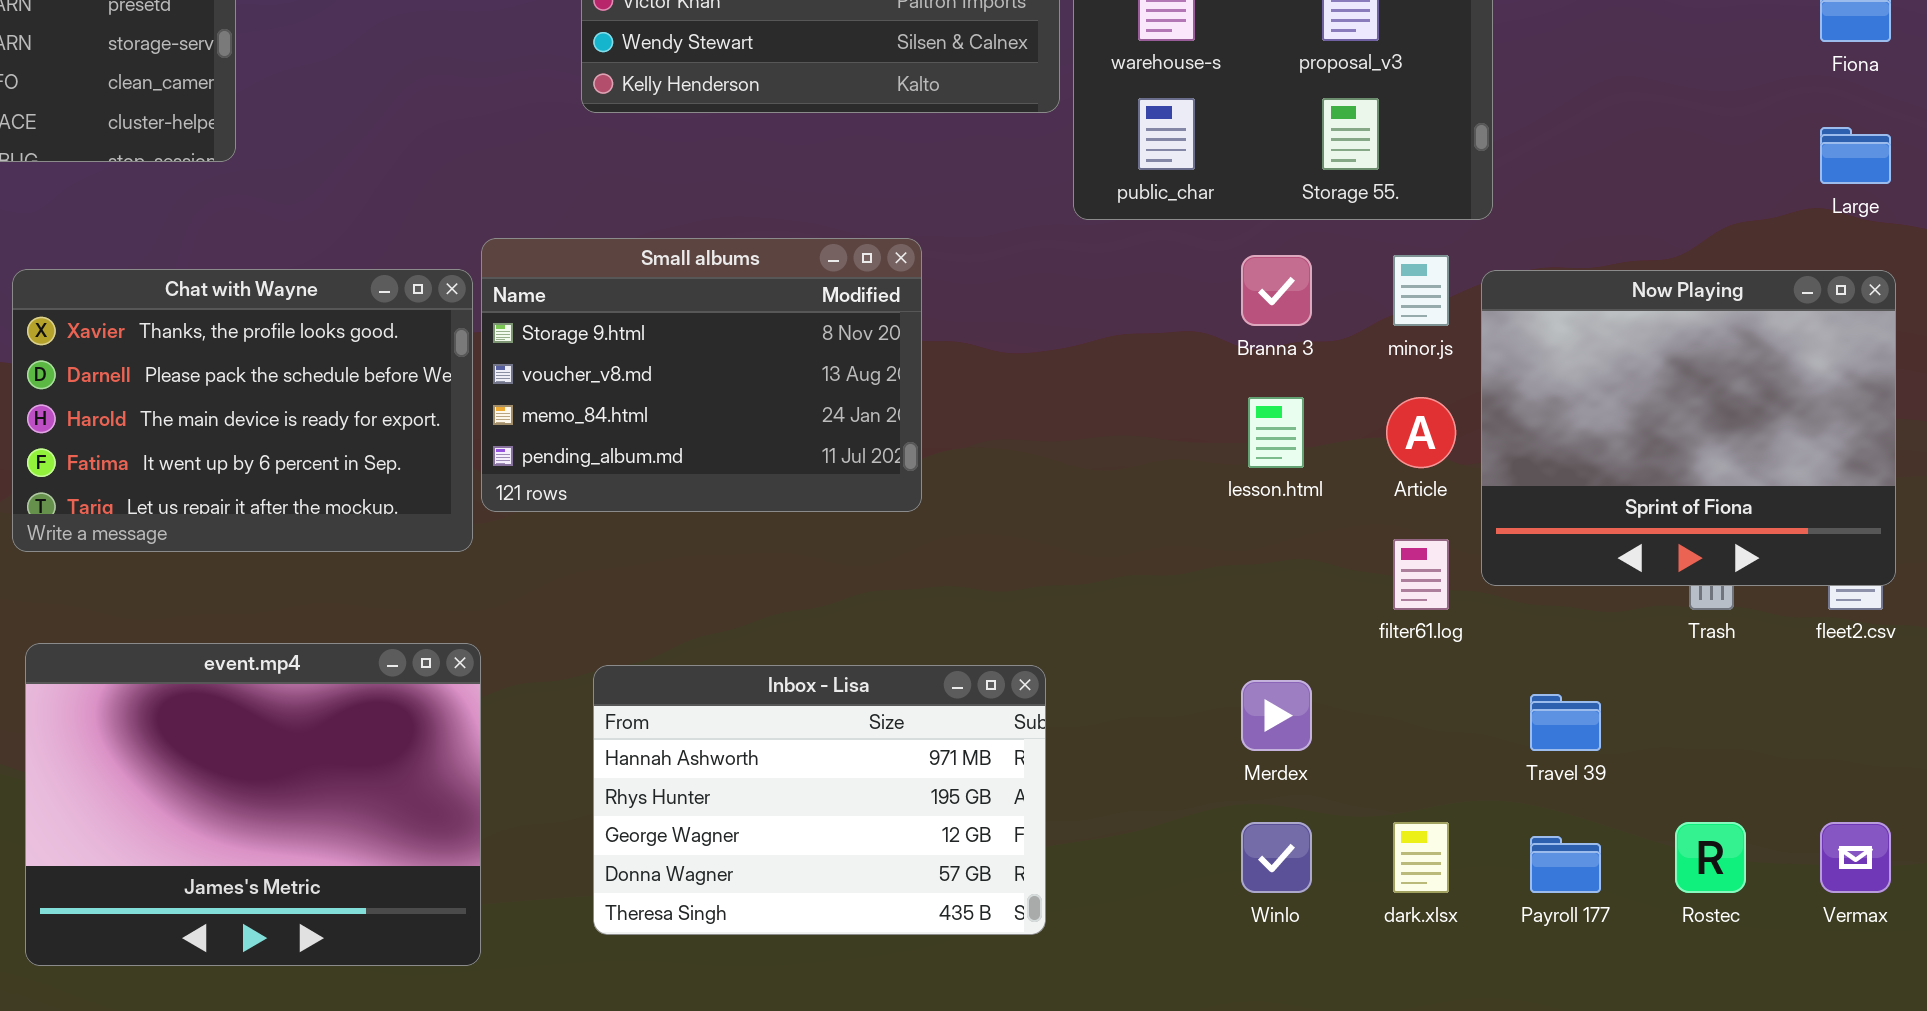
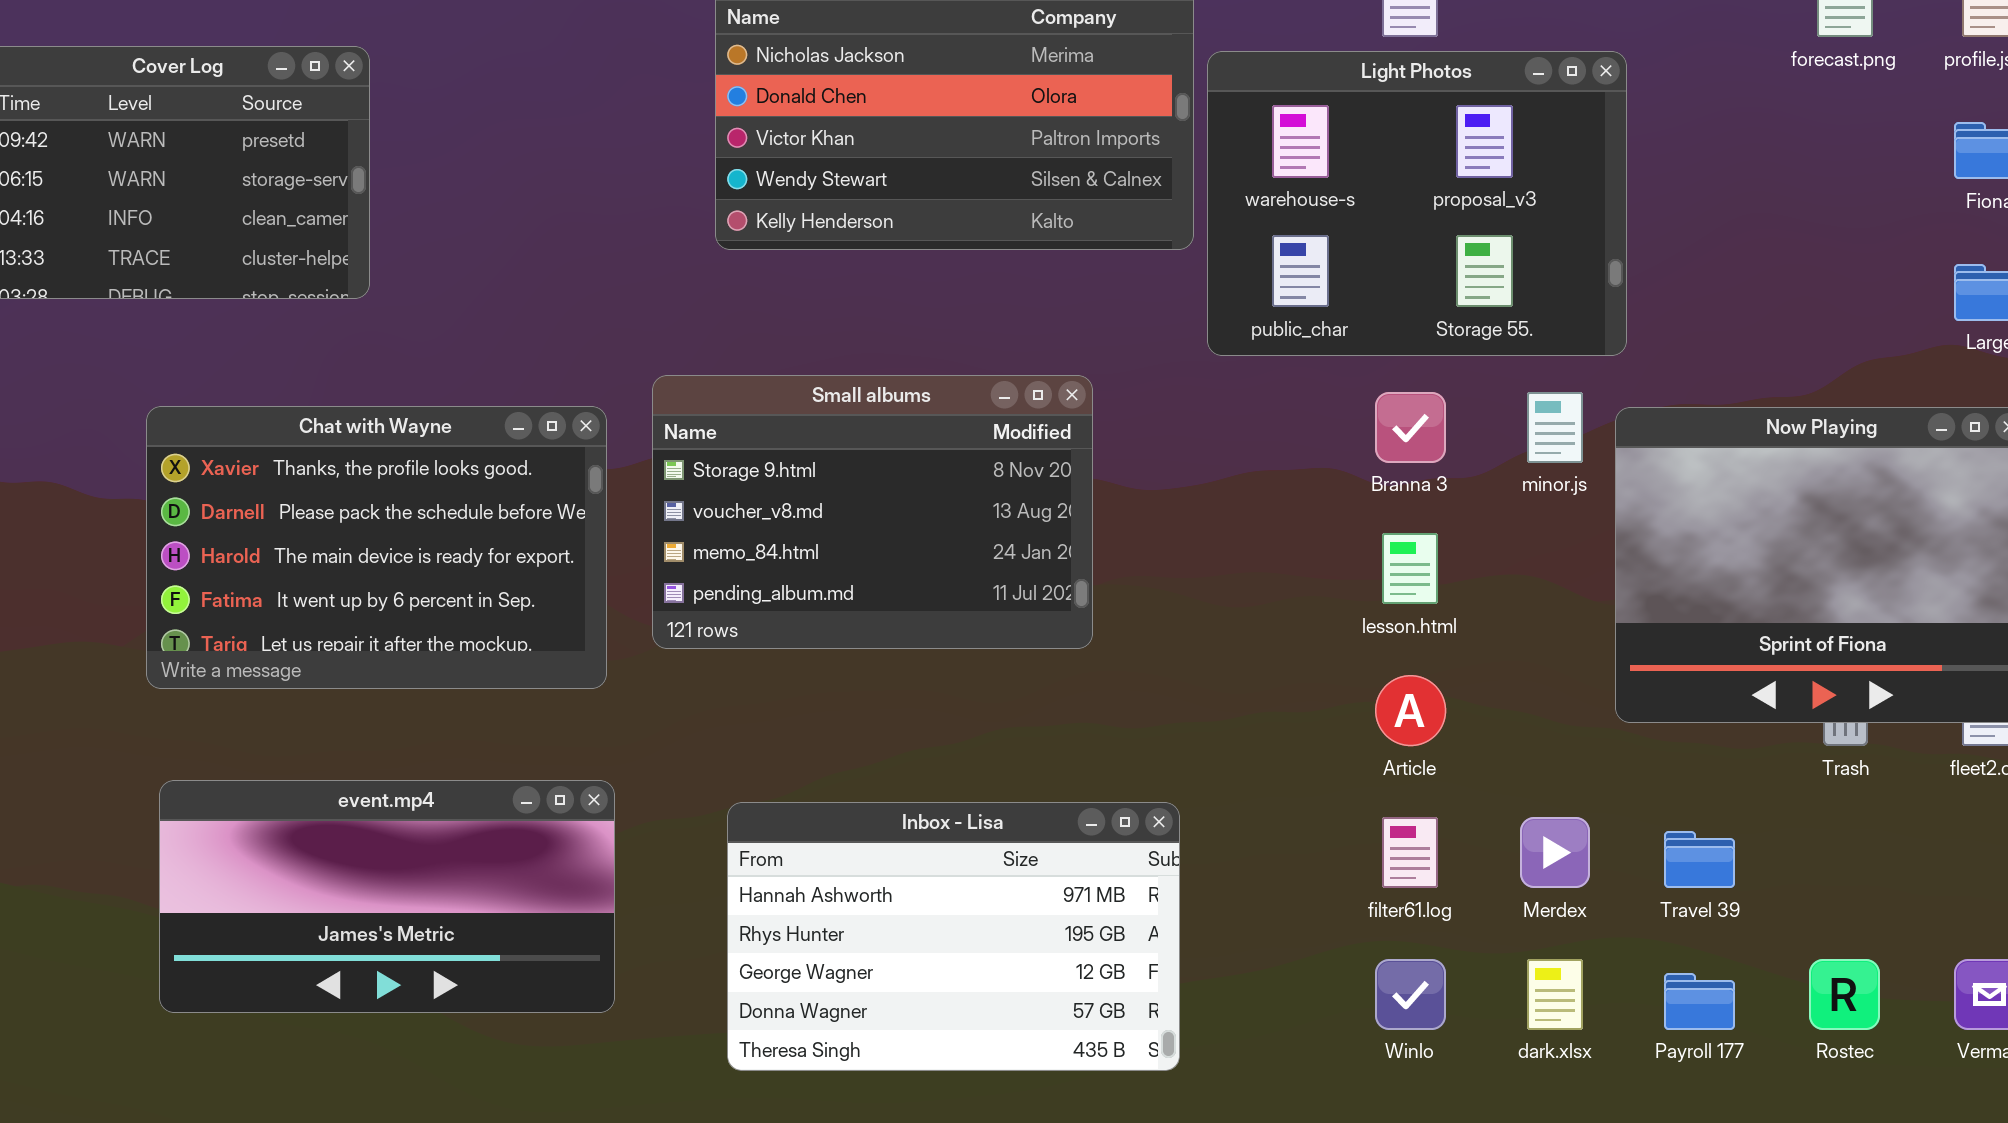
Small albums: [481,238,922,512] -> [652,375,1093,649], moved
Article: [1386,397,1456,468] -> [1375,675,1446,746], moved
filter61.log: [1393,539,1449,610] -> [1382,817,1438,888], moved
event.mp4: [25,643,481,966] -> [159,780,615,1013], resized
Merdex: [1241,680,1312,751] -> [1520,817,1590,888], moved

